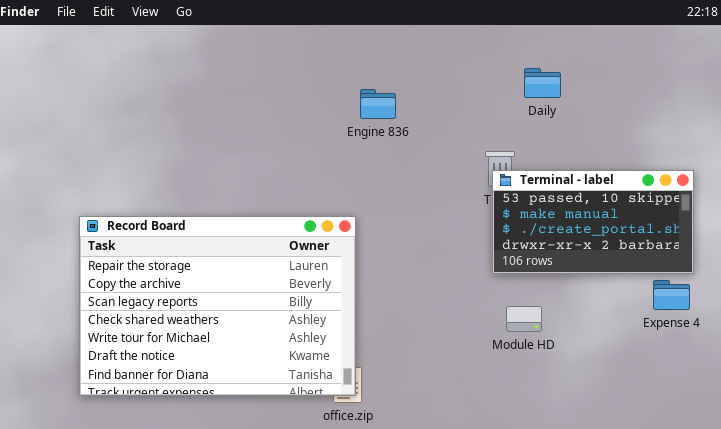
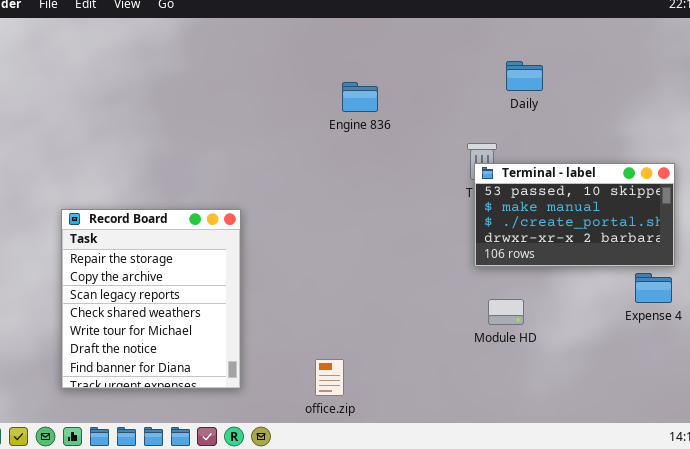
Record Board: [79,216,356,396] -> [61,209,241,389], resized

